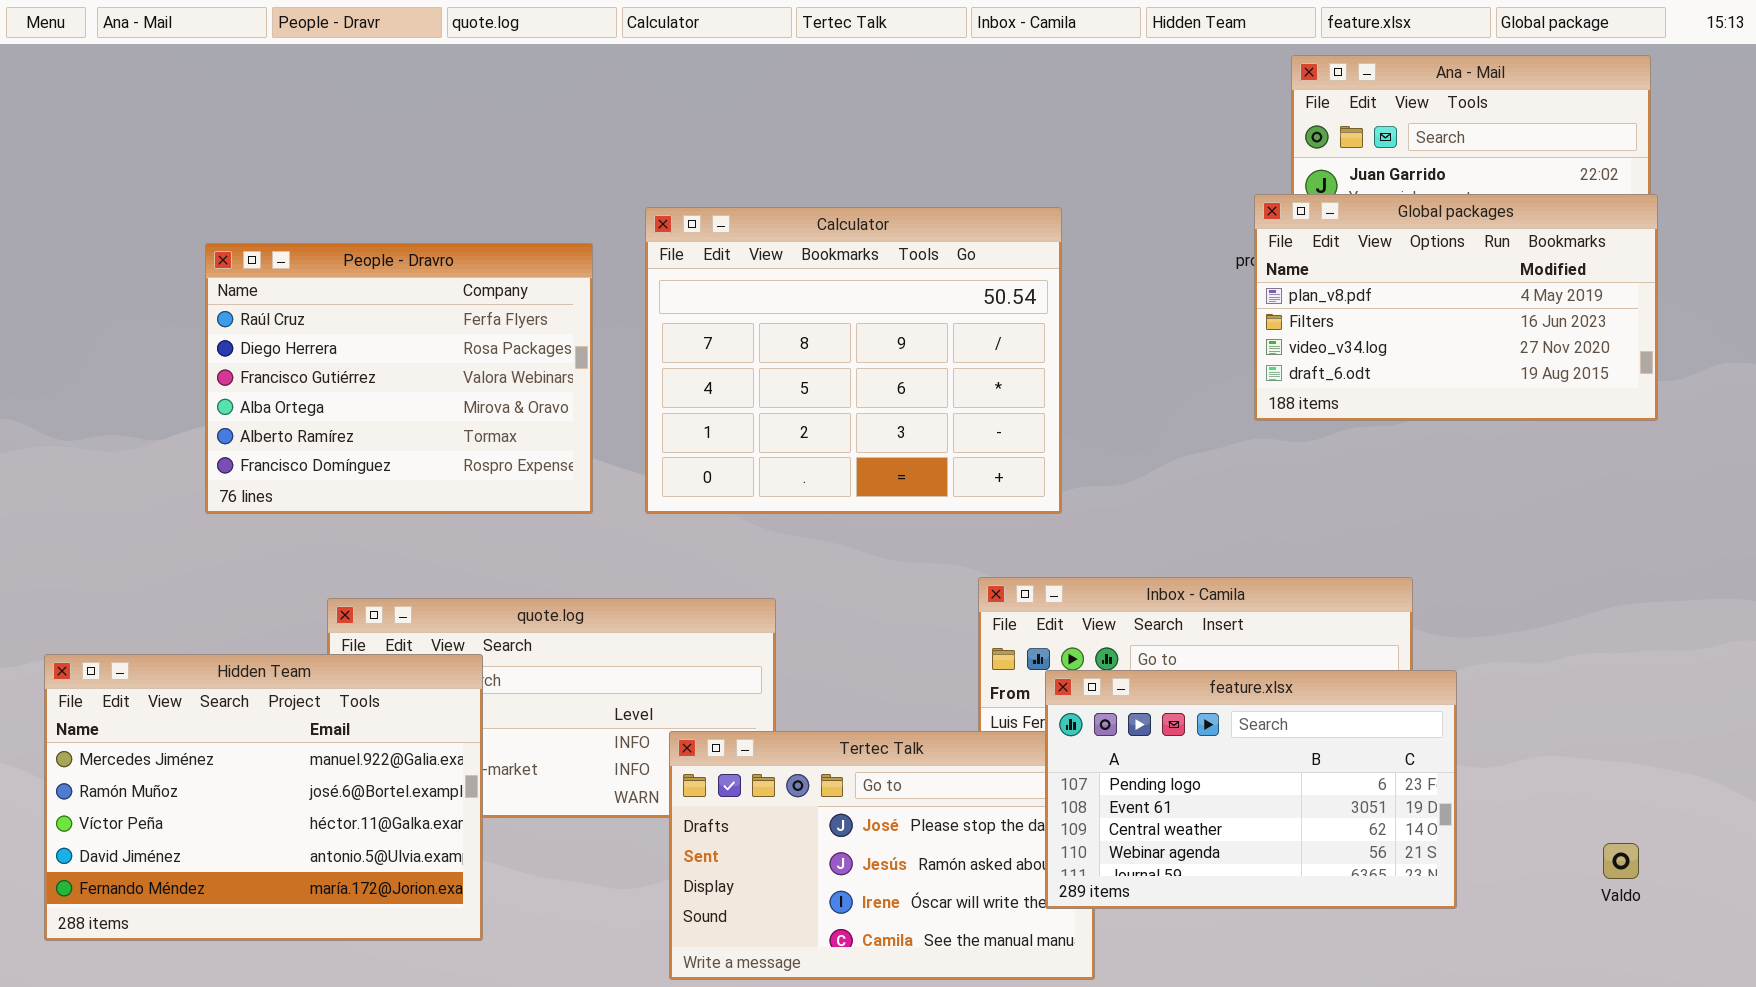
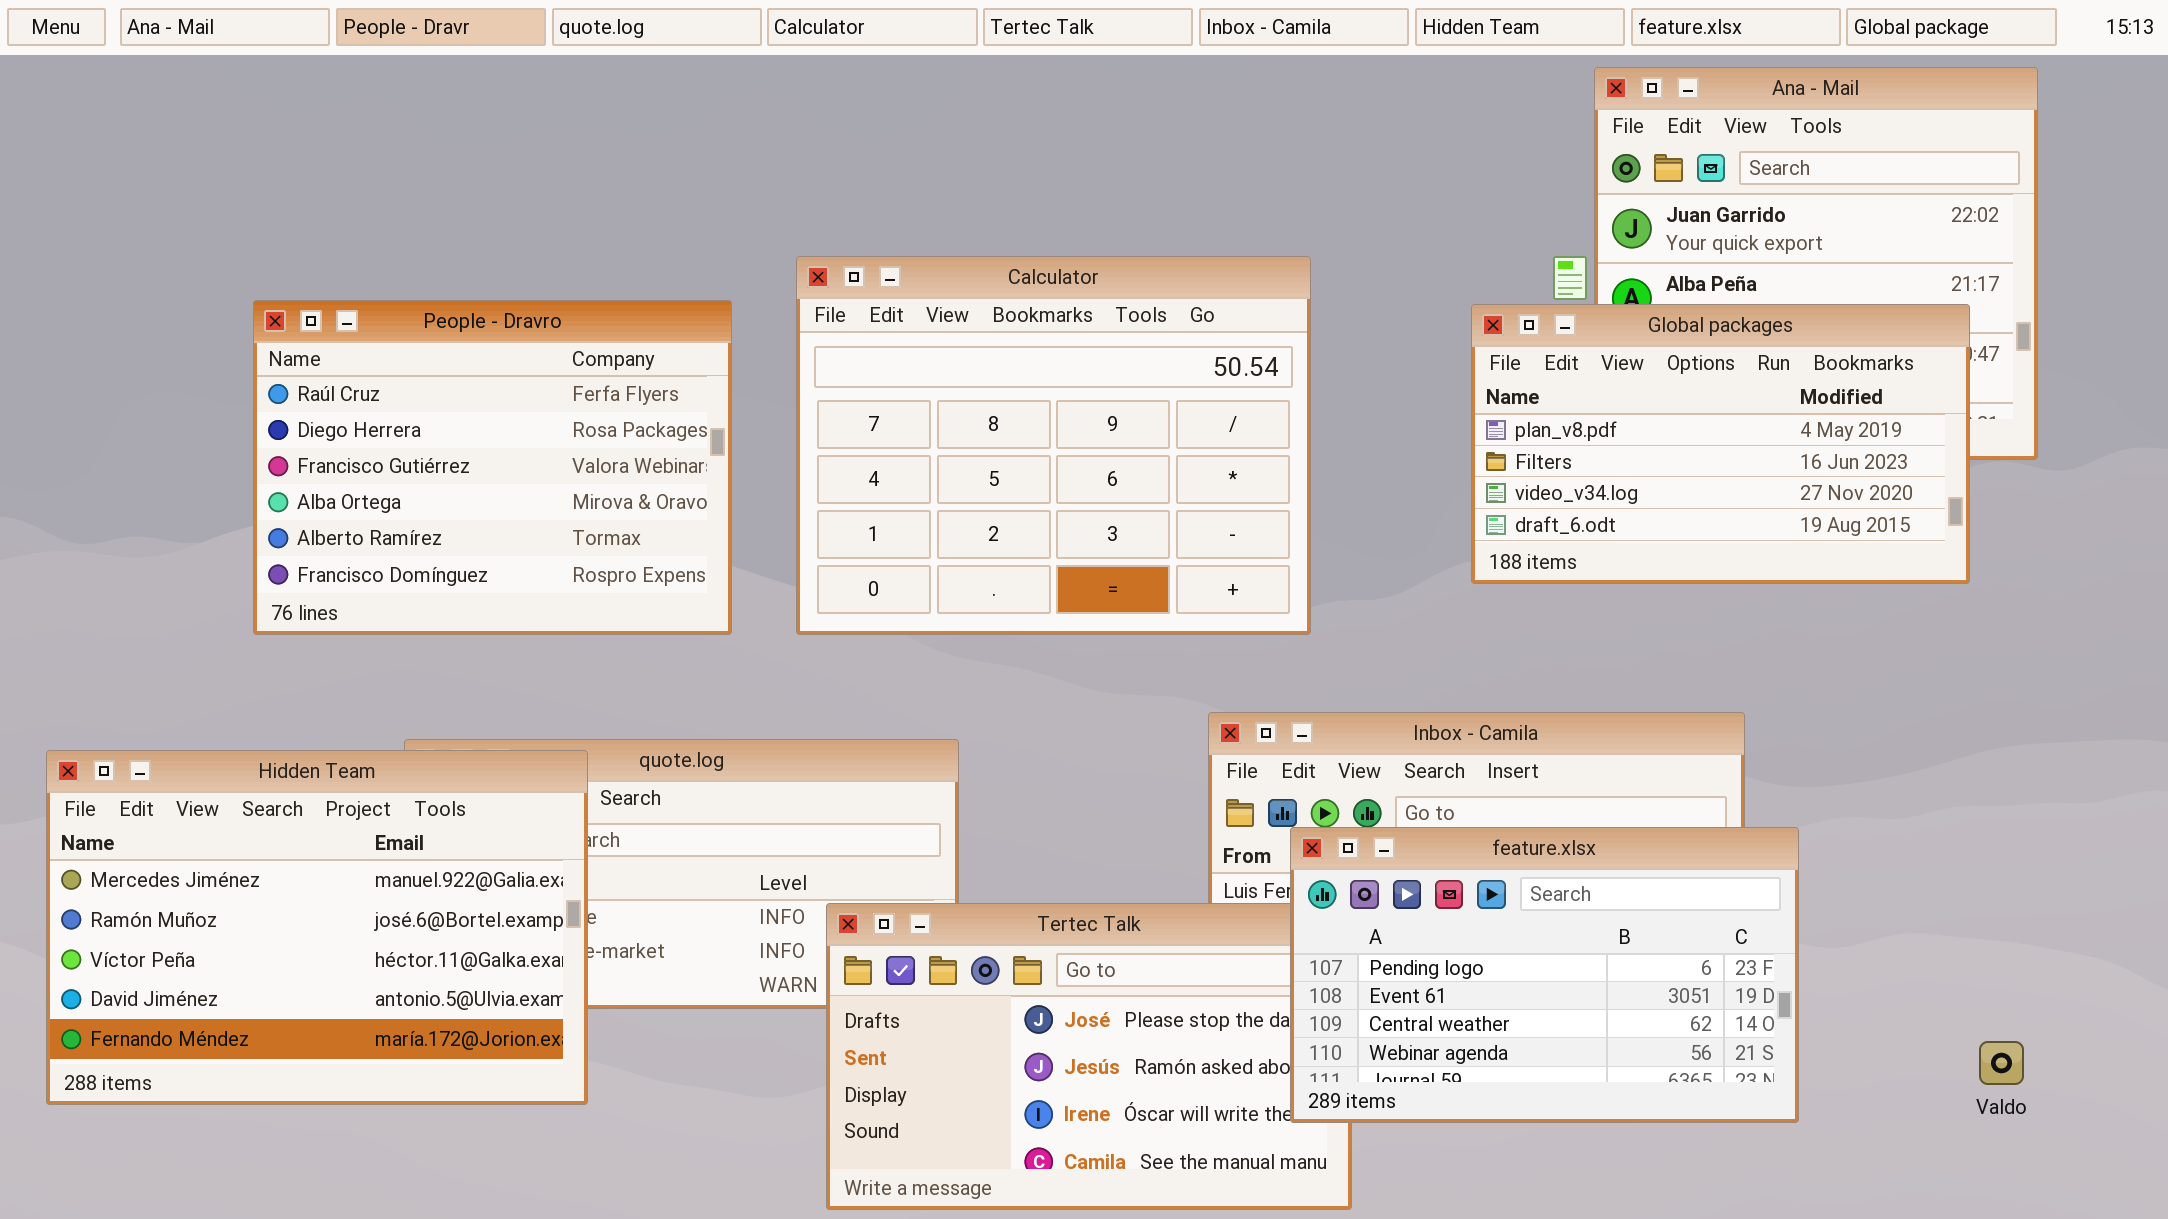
Global packages: [1254,194,1658,421] -> [1471,304,1970,584], moved
Hidden Team: [44,654,483,941] -> [46,750,588,1105], moved

